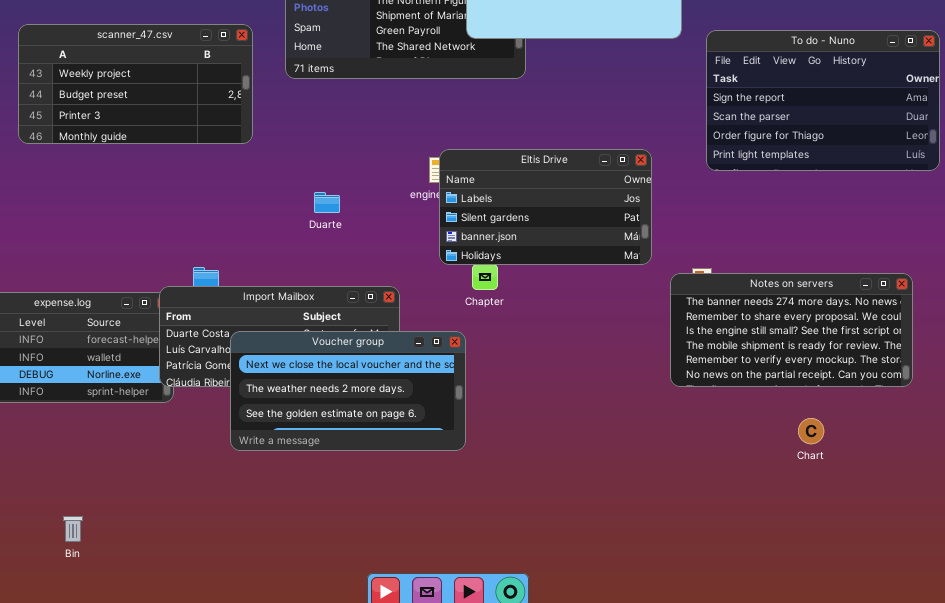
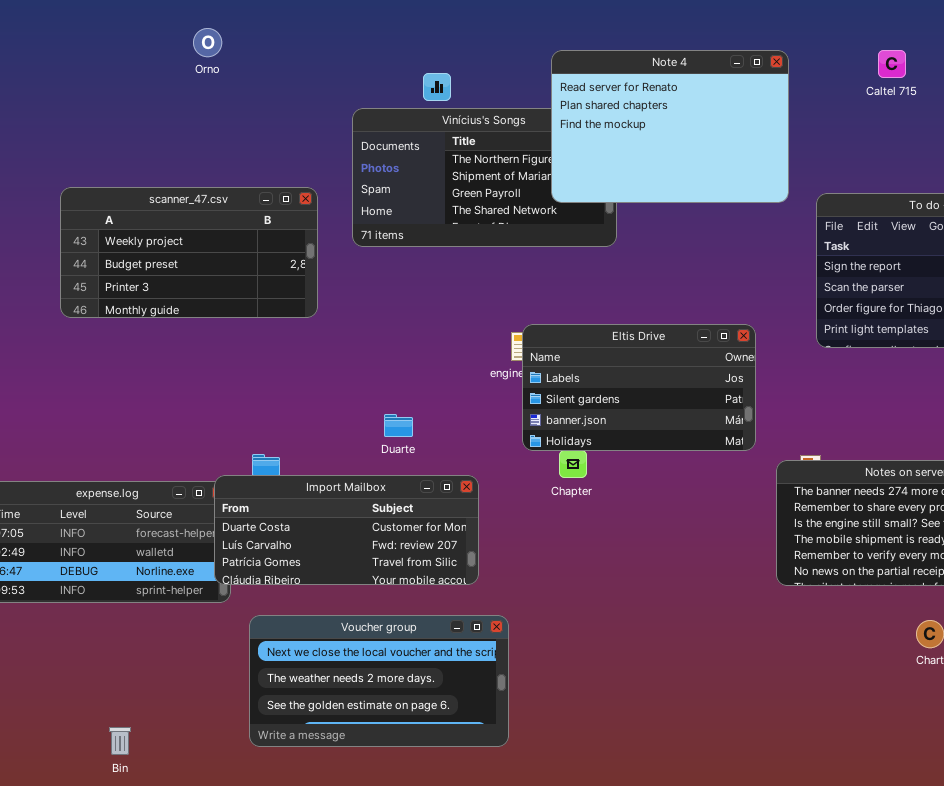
Duarte: [314,192,340,213] -> [384,414,413,437], moved
Voucher group: [230,331,466,451] -> [249,615,509,747], moved

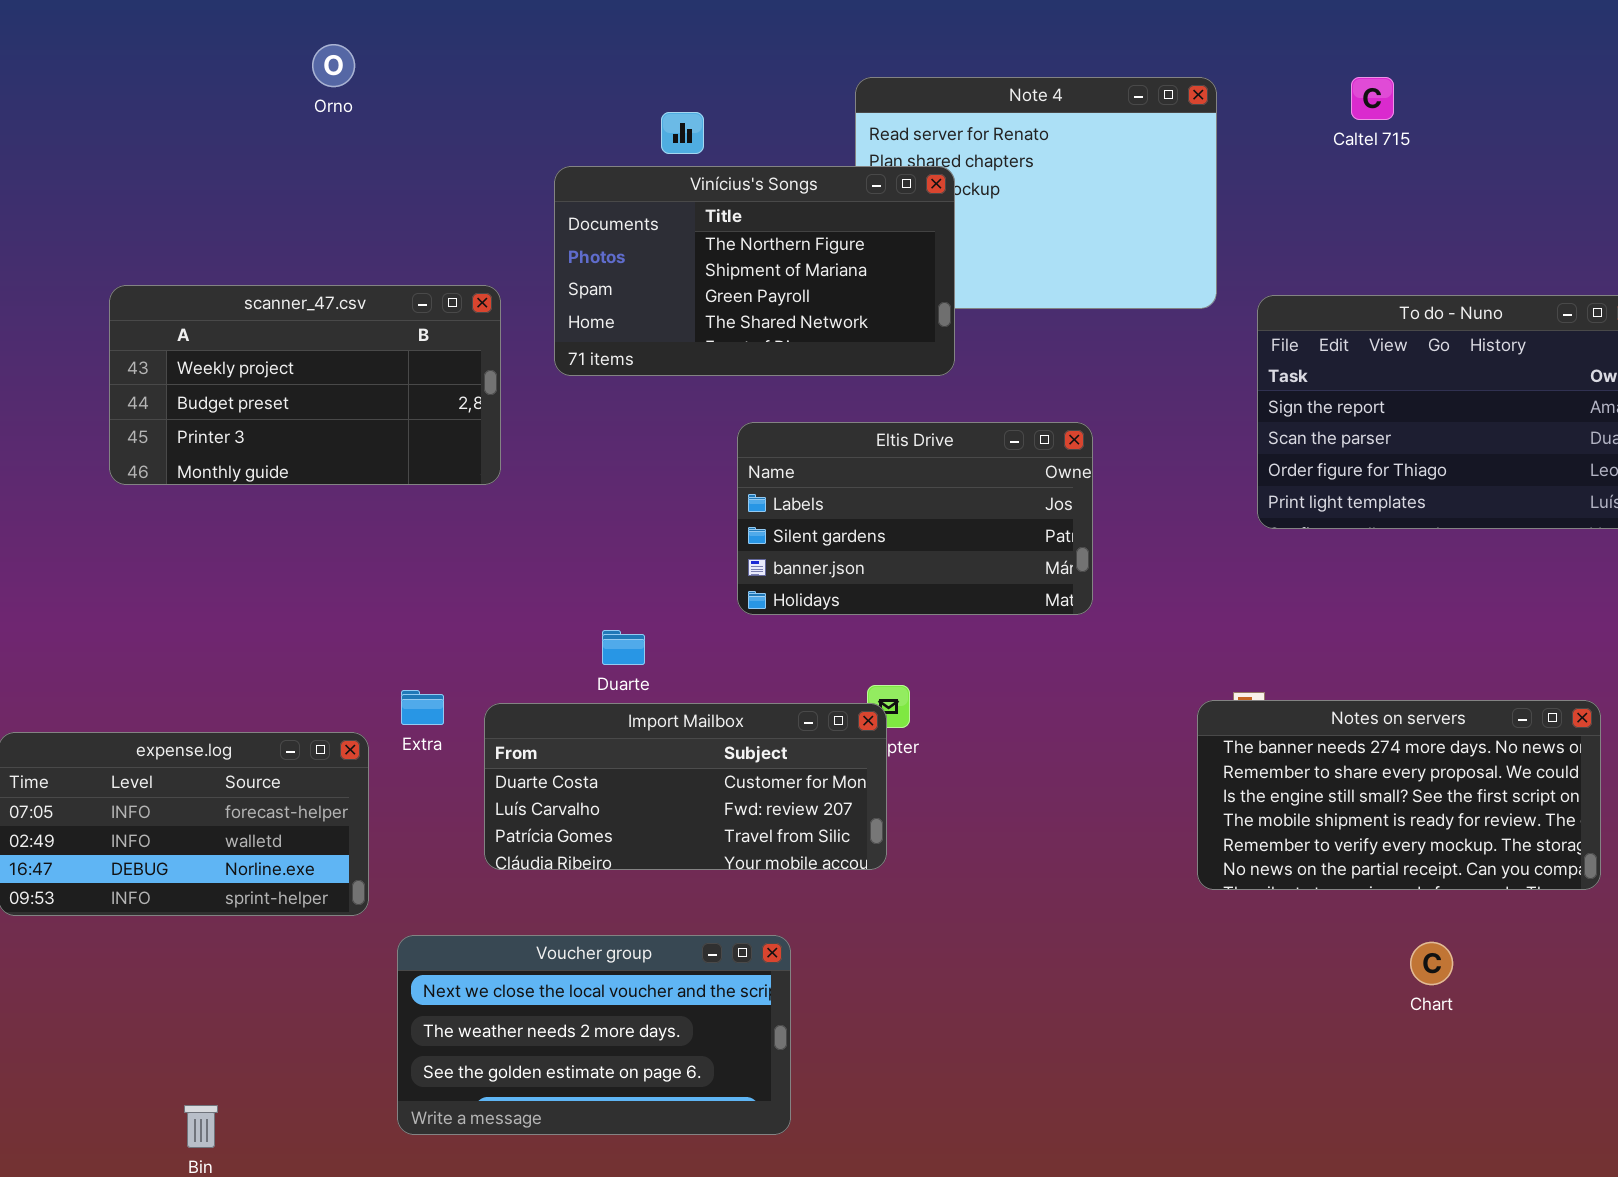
Vinícius's Songs: [352,108,617,247] -> [554,166,955,376], raised
Eltis Drive: [522,324,756,451] -> [737,422,1093,615], moved
Import Mailbox: [214,475,479,585] -> [484,703,887,870], moved

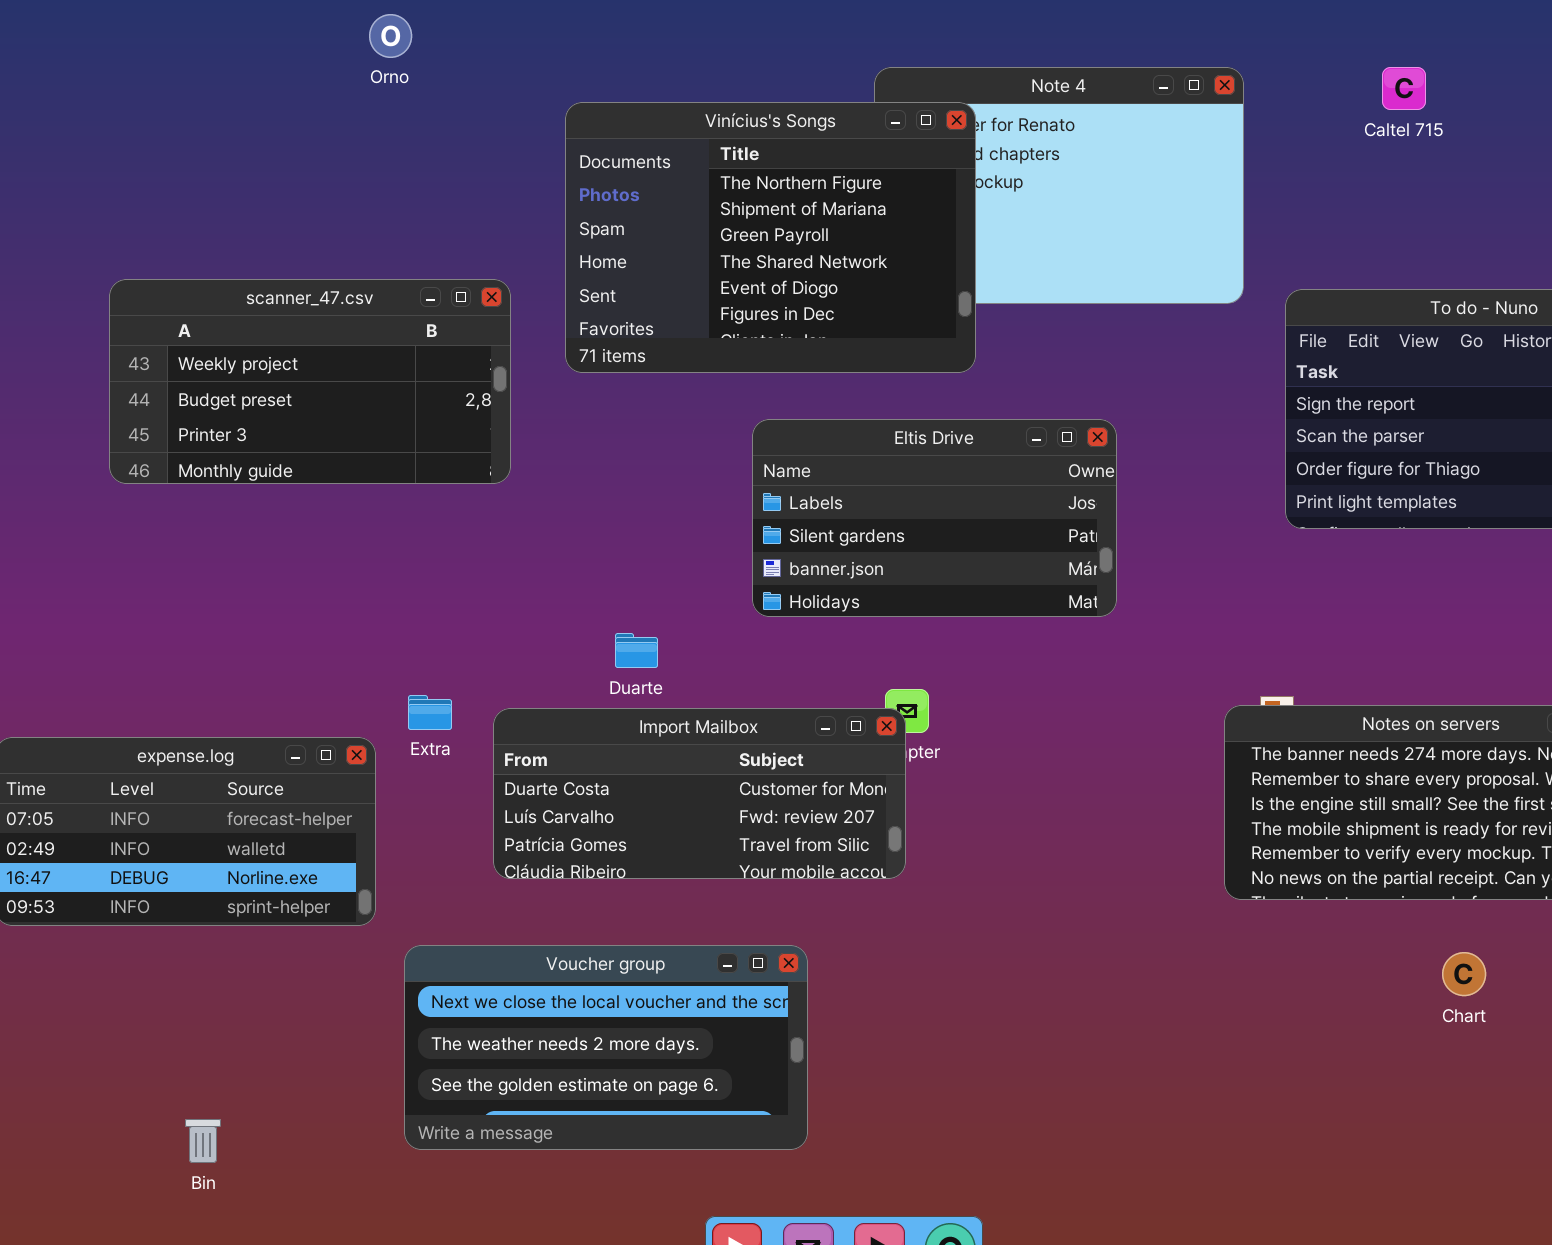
Orno: [312,44,355,87] -> [369,14,412,58], moved
Vinícius's Songs: [554,166,955,376] -> [565,102,976,373], resized

